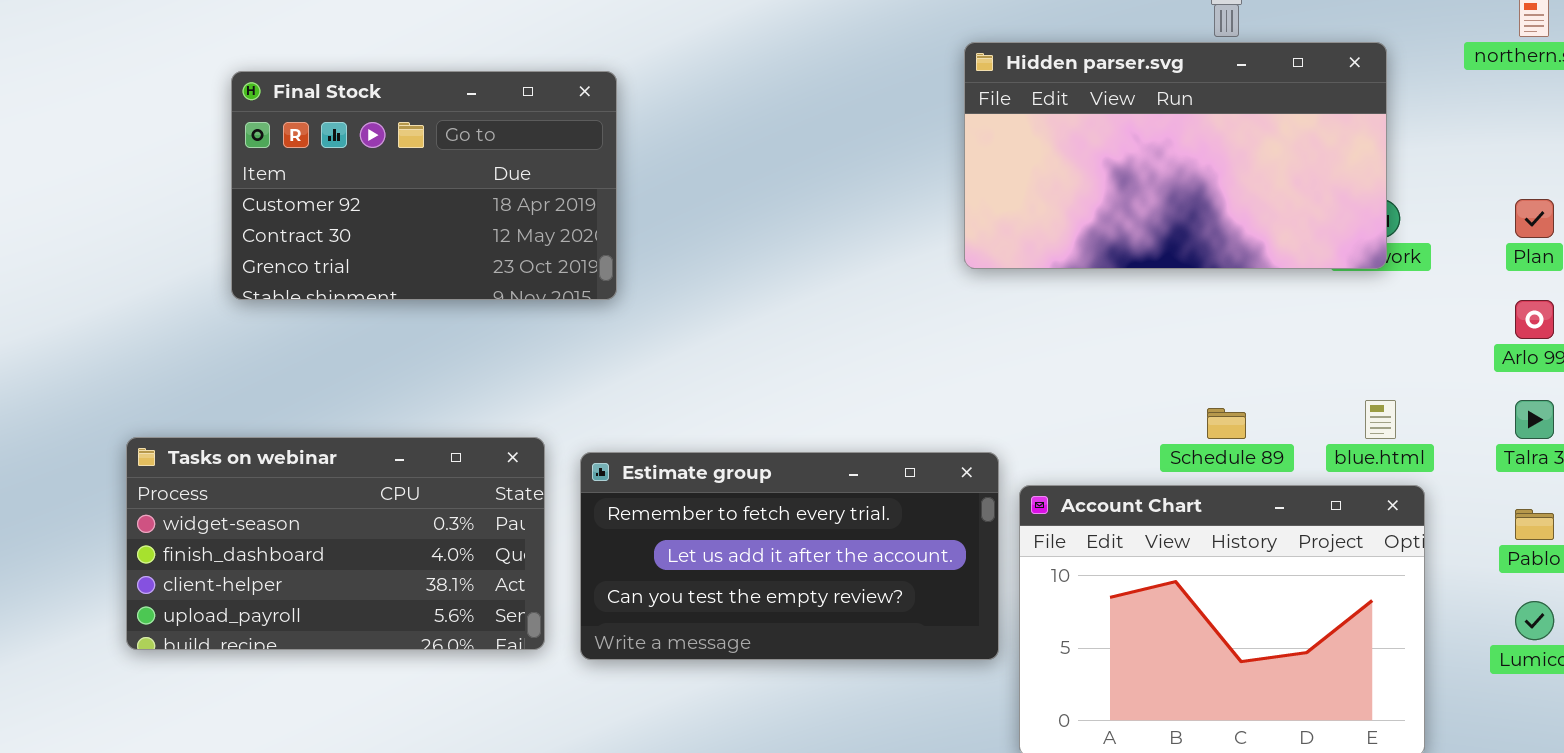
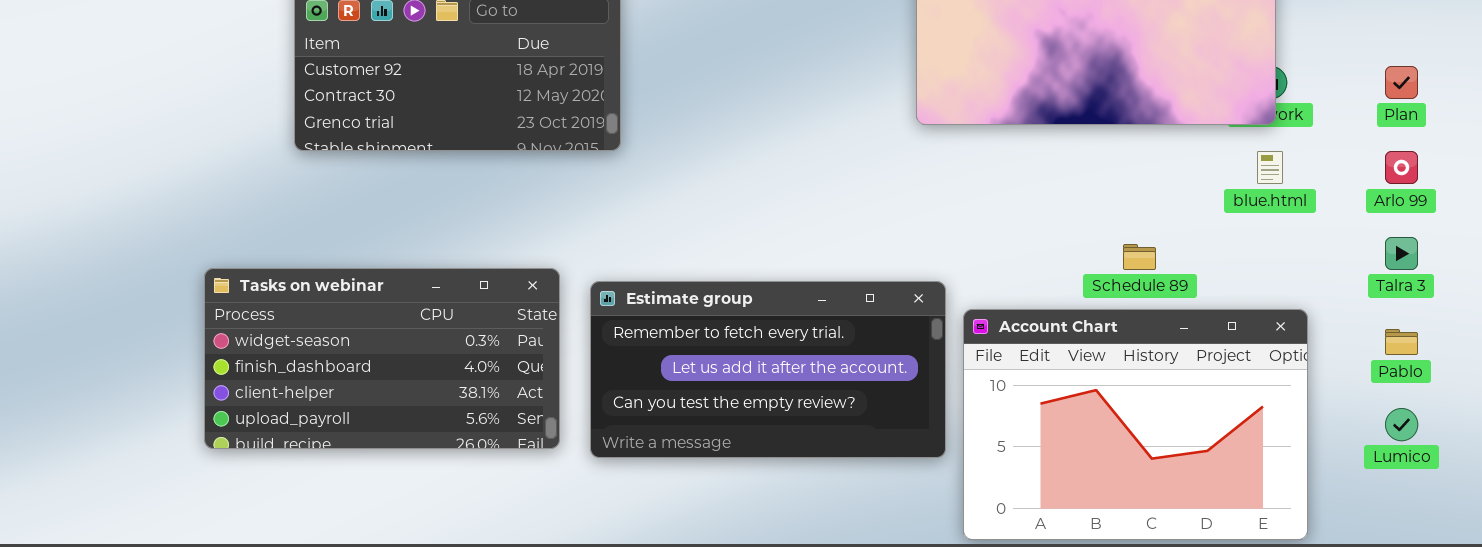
blue.html: [1365,400,1396,439] -> [1257,151,1283,184], moved

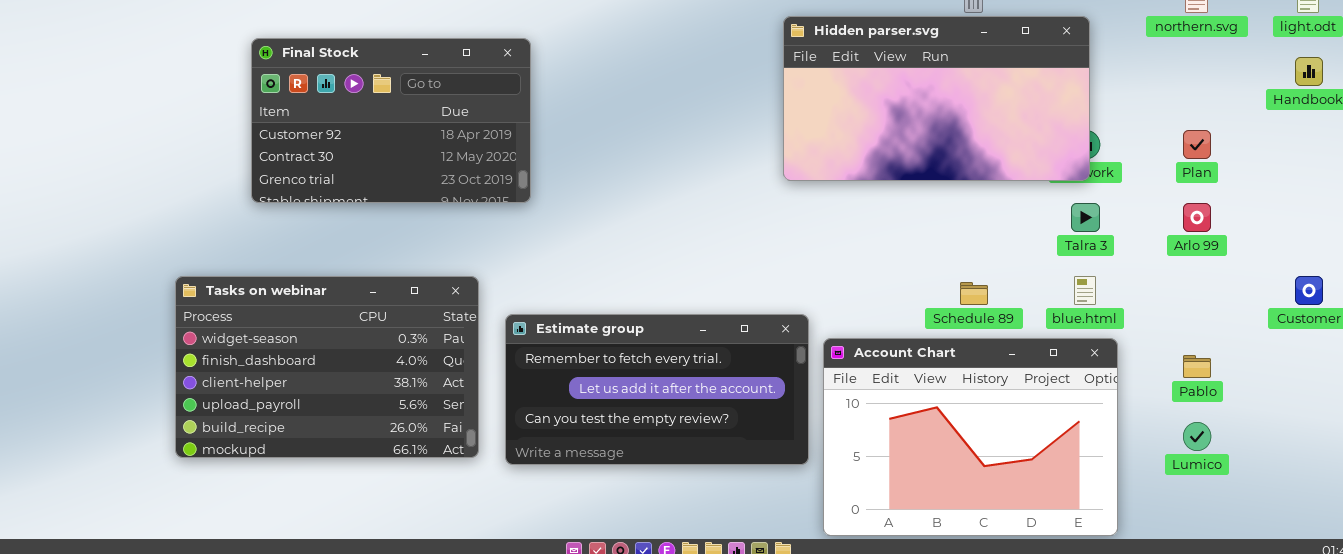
blue.html: [1257,151,1283,184] -> [1074,276,1096,305], moved
Talra 3: [1385,237,1418,270] -> [1071,203,1100,232], moved
Tasks on webinar: [204,268,560,449] -> [175,276,479,458], resized

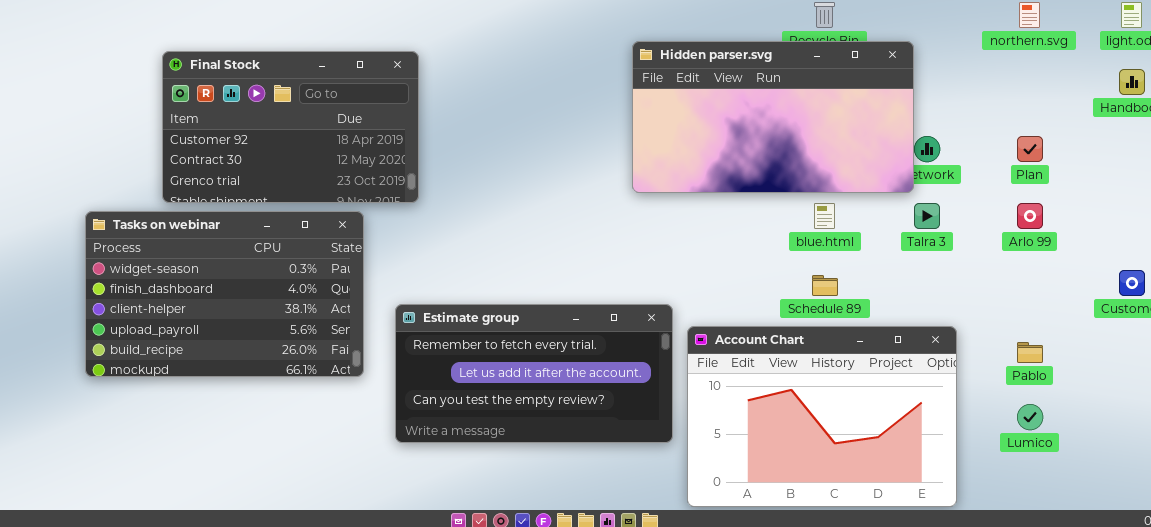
Hidden parser.svg: [783,16,1090,181] -> [632,41,914,193], moved
Tasks on webinar: [175,276,479,458] -> [85,211,364,377], moved
blue.html: [1074,276,1096,305] -> [814,203,835,229], moved

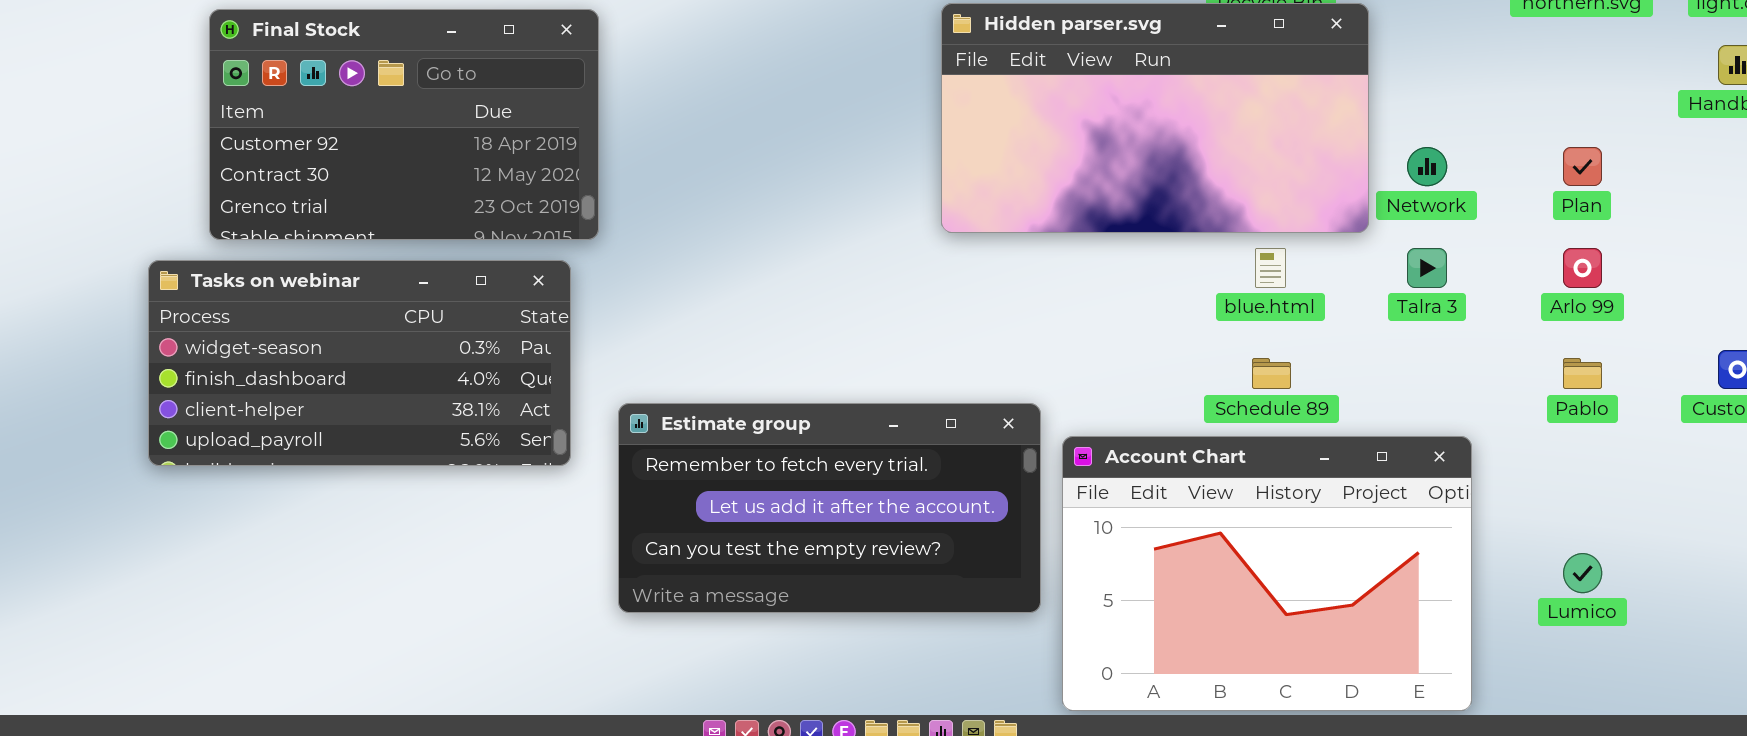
Hidden parser.svg: [632,41,914,193] -> [941,3,1369,233], moved
Final Stock: [162,51,419,203] -> [209,9,599,240], moved
Tasks on webinar: [85,211,364,377] -> [148,260,571,466], resized
Pablo: [1017,342,1043,363] -> [1563,358,1602,389], moved

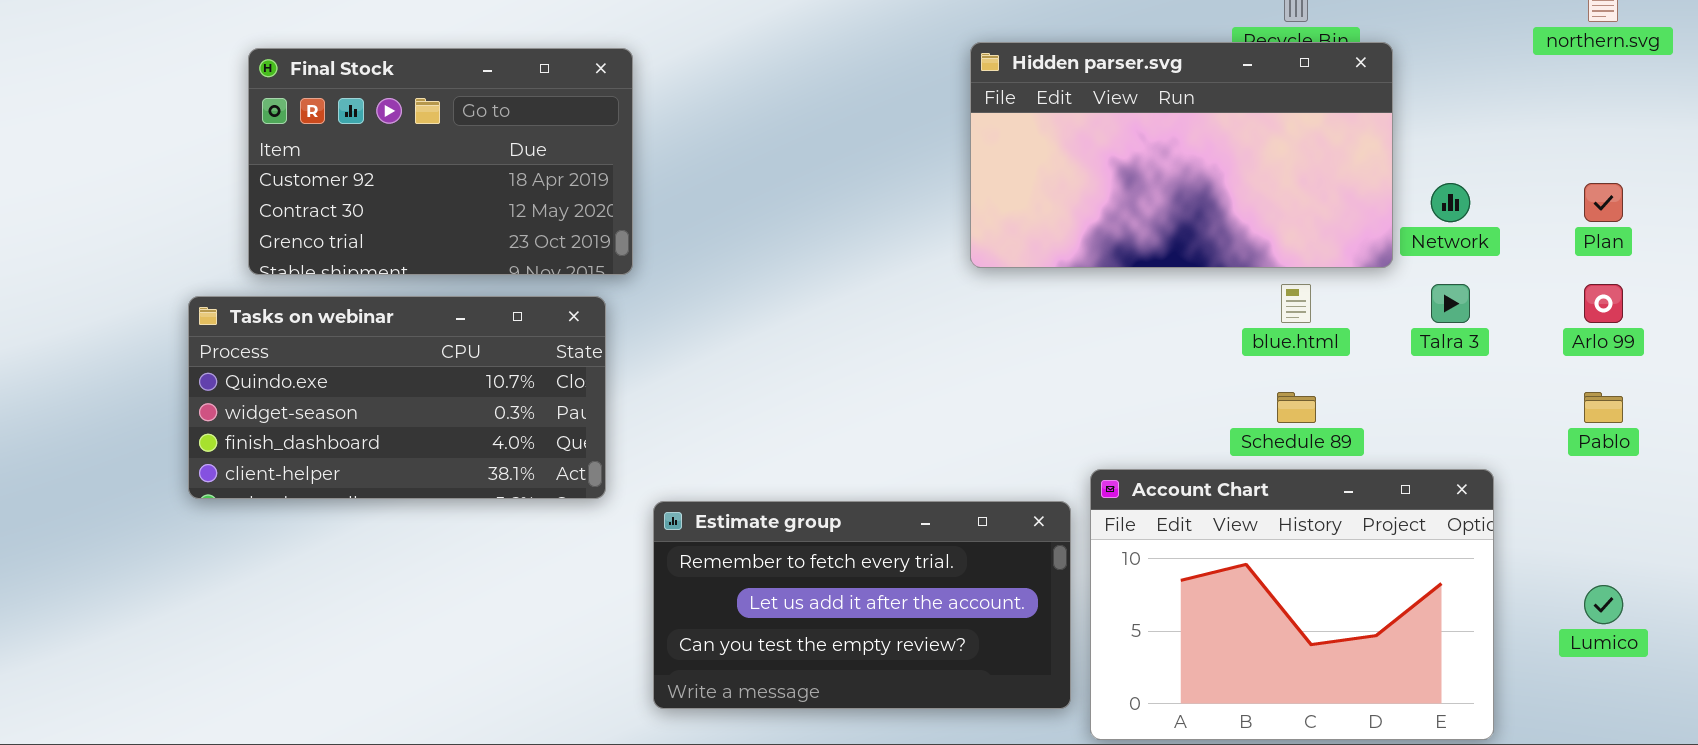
Tasks on webinar: [148,260,571,466] -> [188,296,606,499], scrolled up 1 row
Estimate group: [618,403,1041,613] -> [653,501,1071,709], moved

